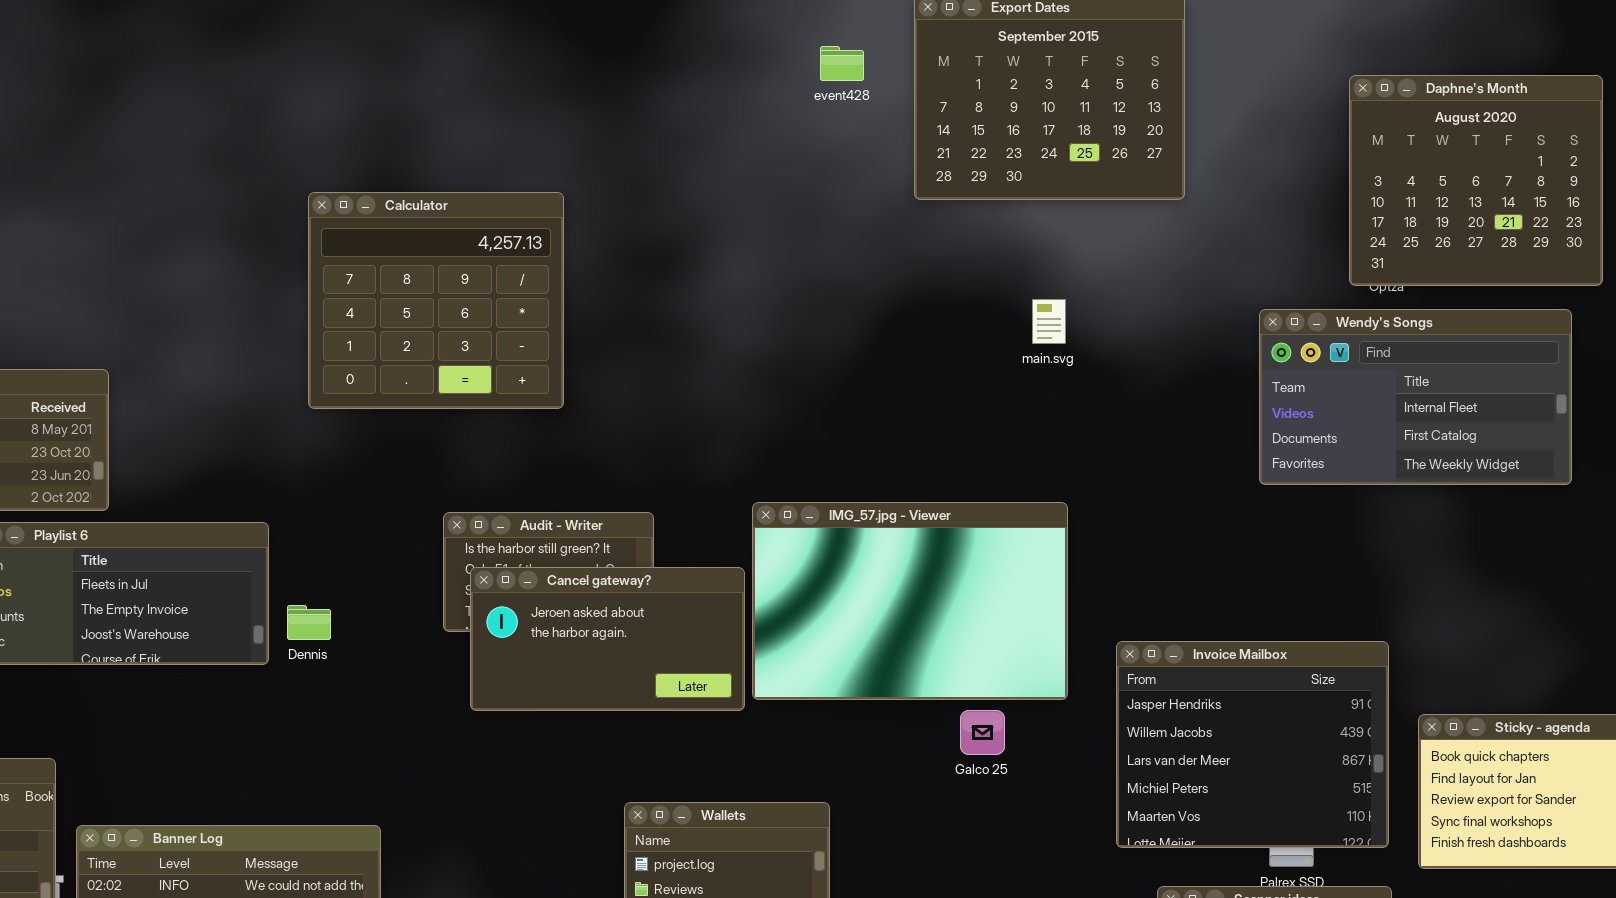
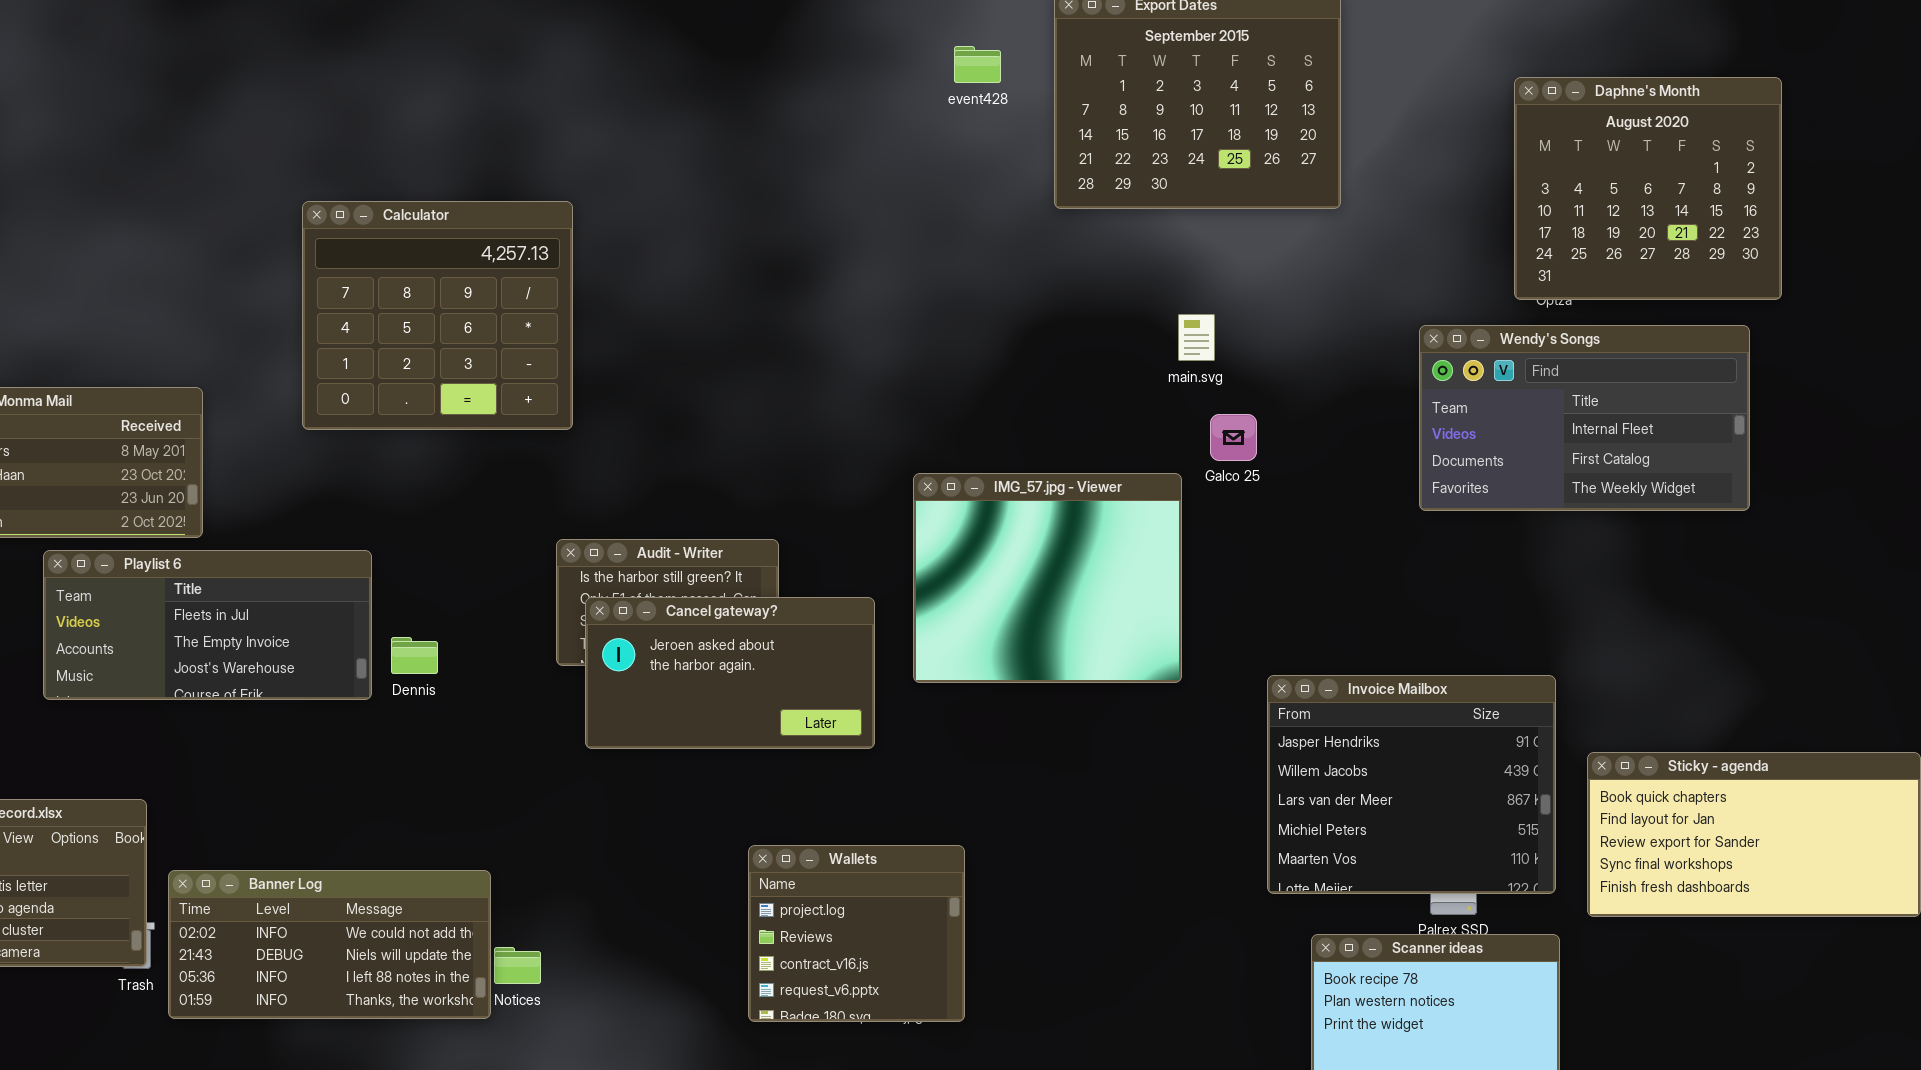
Calculator: [308,192,564,409] -> [302,201,573,430], moved
IMG_57.jpg - Viewer: [752,502,1068,700] -> [913,473,1182,683], moved, resized
Galco 25: [960,710,1005,755] -> [1210,414,1257,461], moved

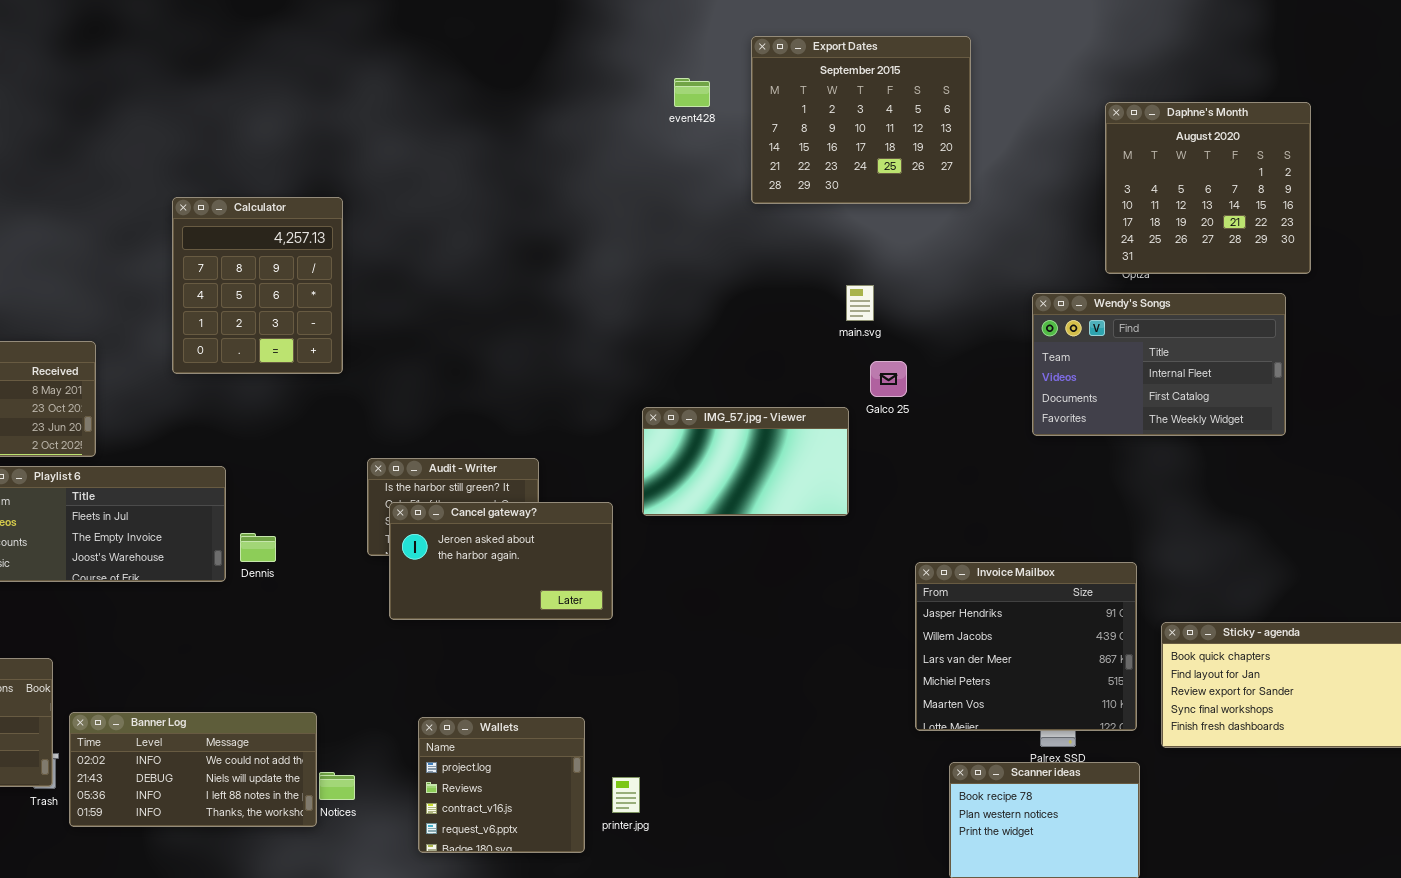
Calculator: [302,201,573,430] -> [172,197,343,374], resized
IMG_57.jpg - Viewer: [913,473,1182,683] -> [642,407,849,516], resized
Wallets: [748,845,965,1022] -> [418,717,585,853], moved

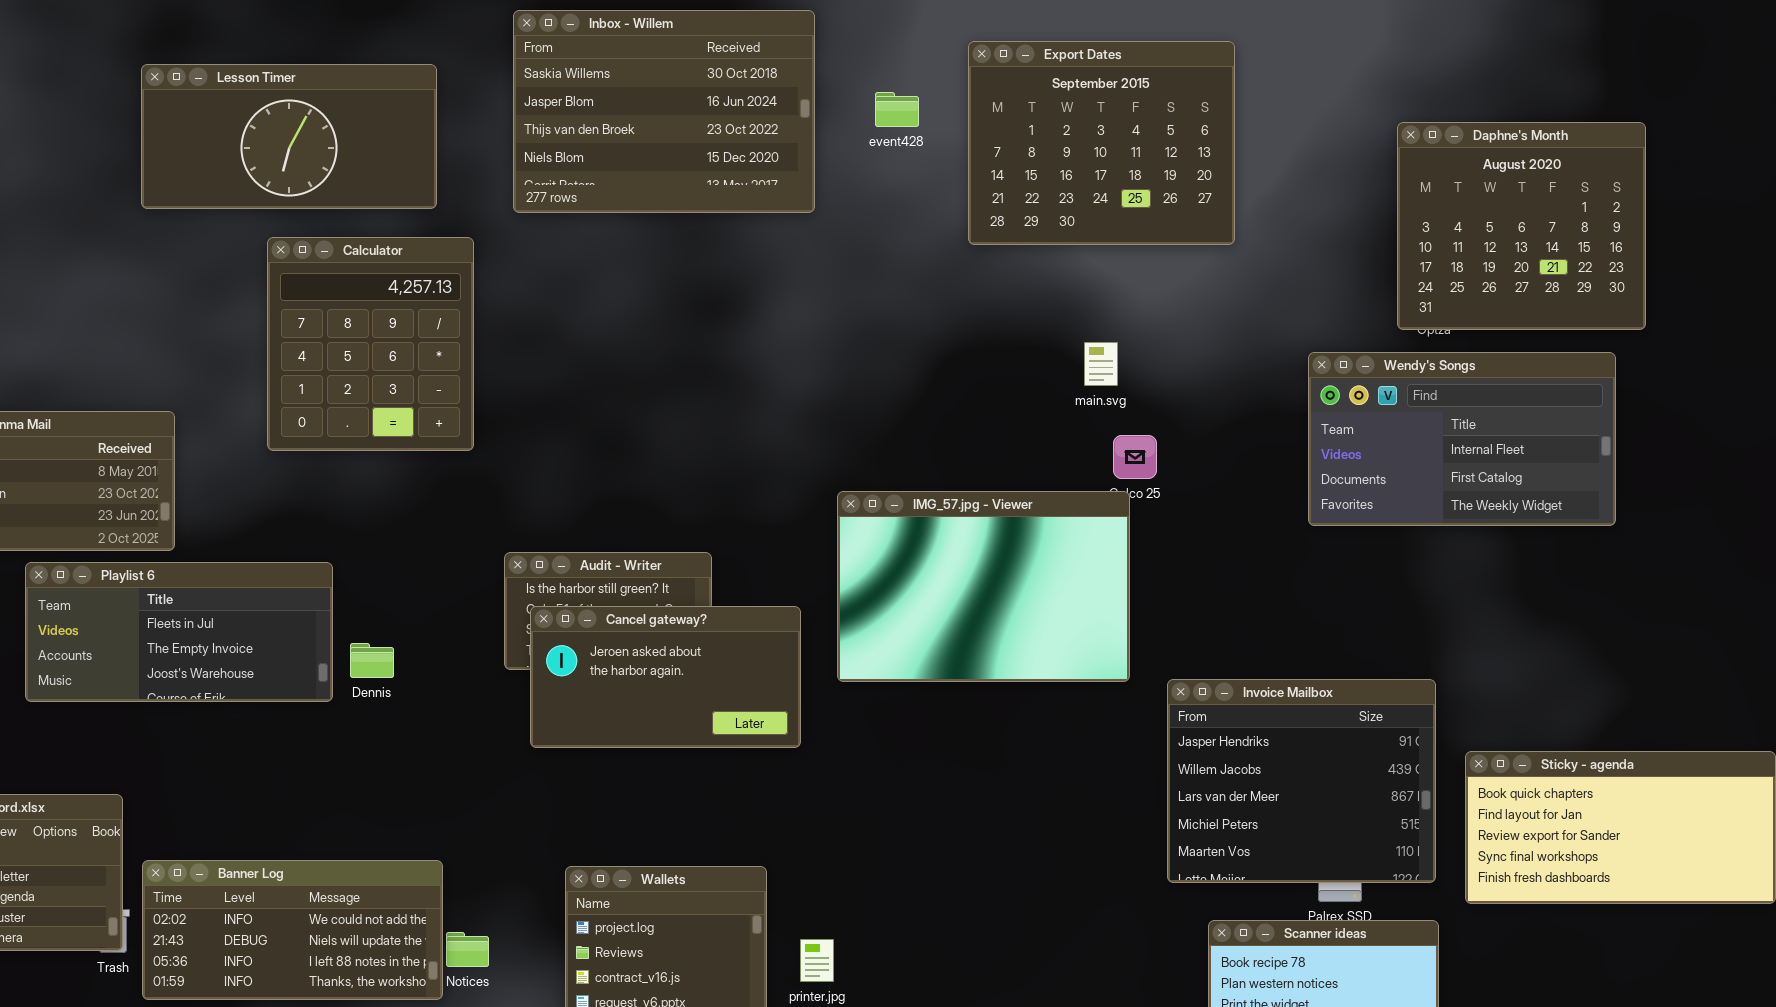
Inbox - Willem: none -> [513,10,815,213], opened
Lesson Timer: none -> [141,64,437,209], opened
IMG_57.jpg - Viewer: [642,407,849,516] -> [837,491,1130,682], resized

